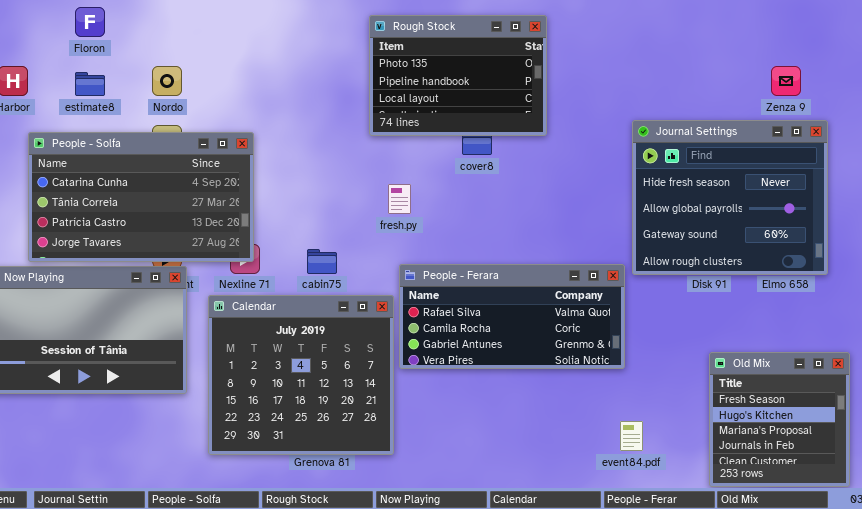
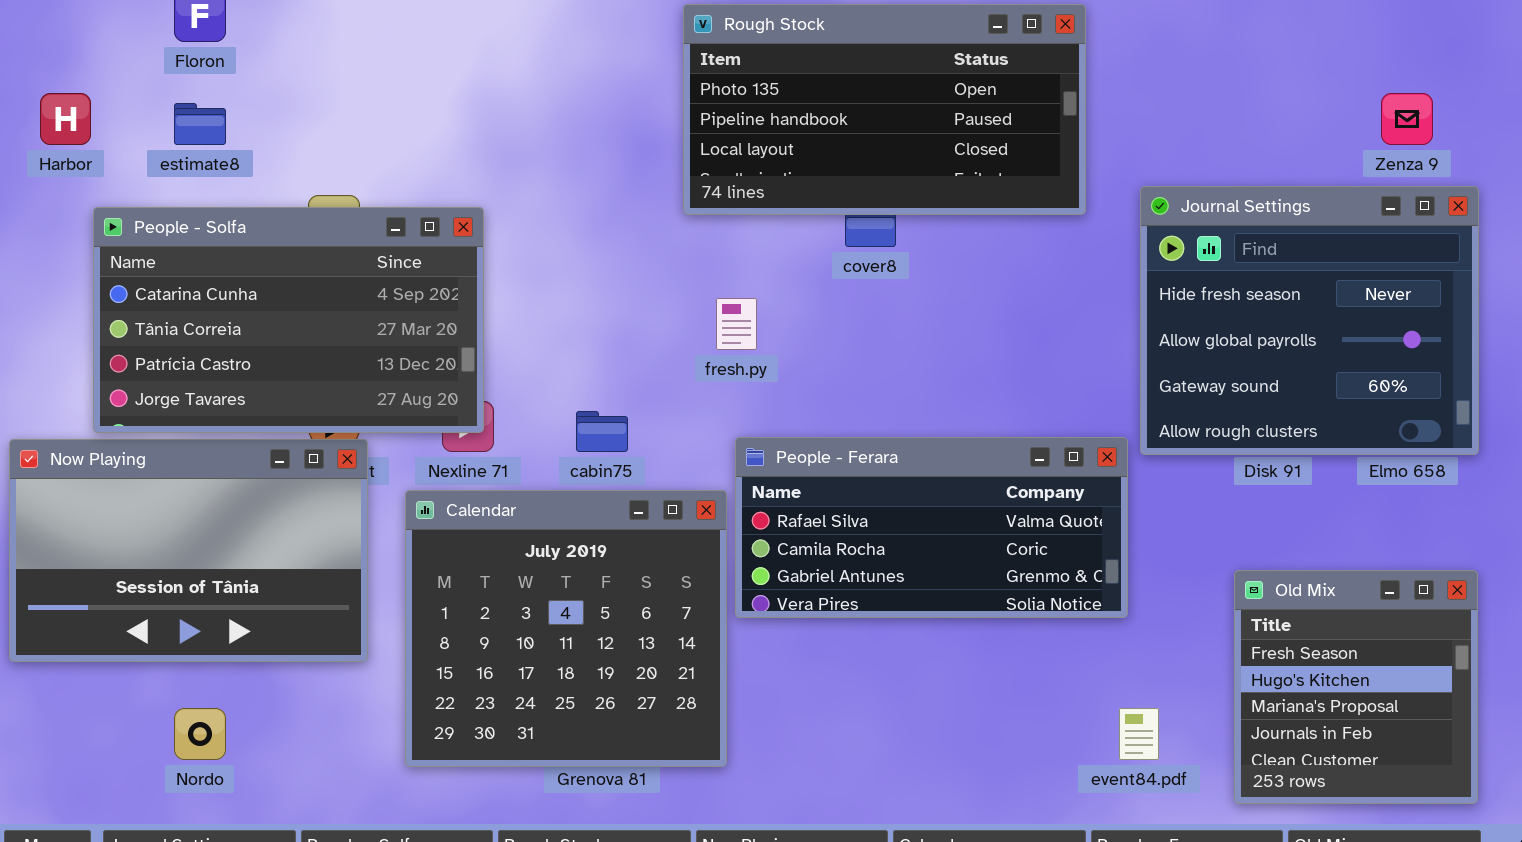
Rough Stock: [369,15,547,136] -> [683,4,1086,215], resized
Nordo: [152,66,182,96] -> [174,708,226,760], moved
Old Mix: [709,352,850,487] -> [1234,570,1478,804], moved

